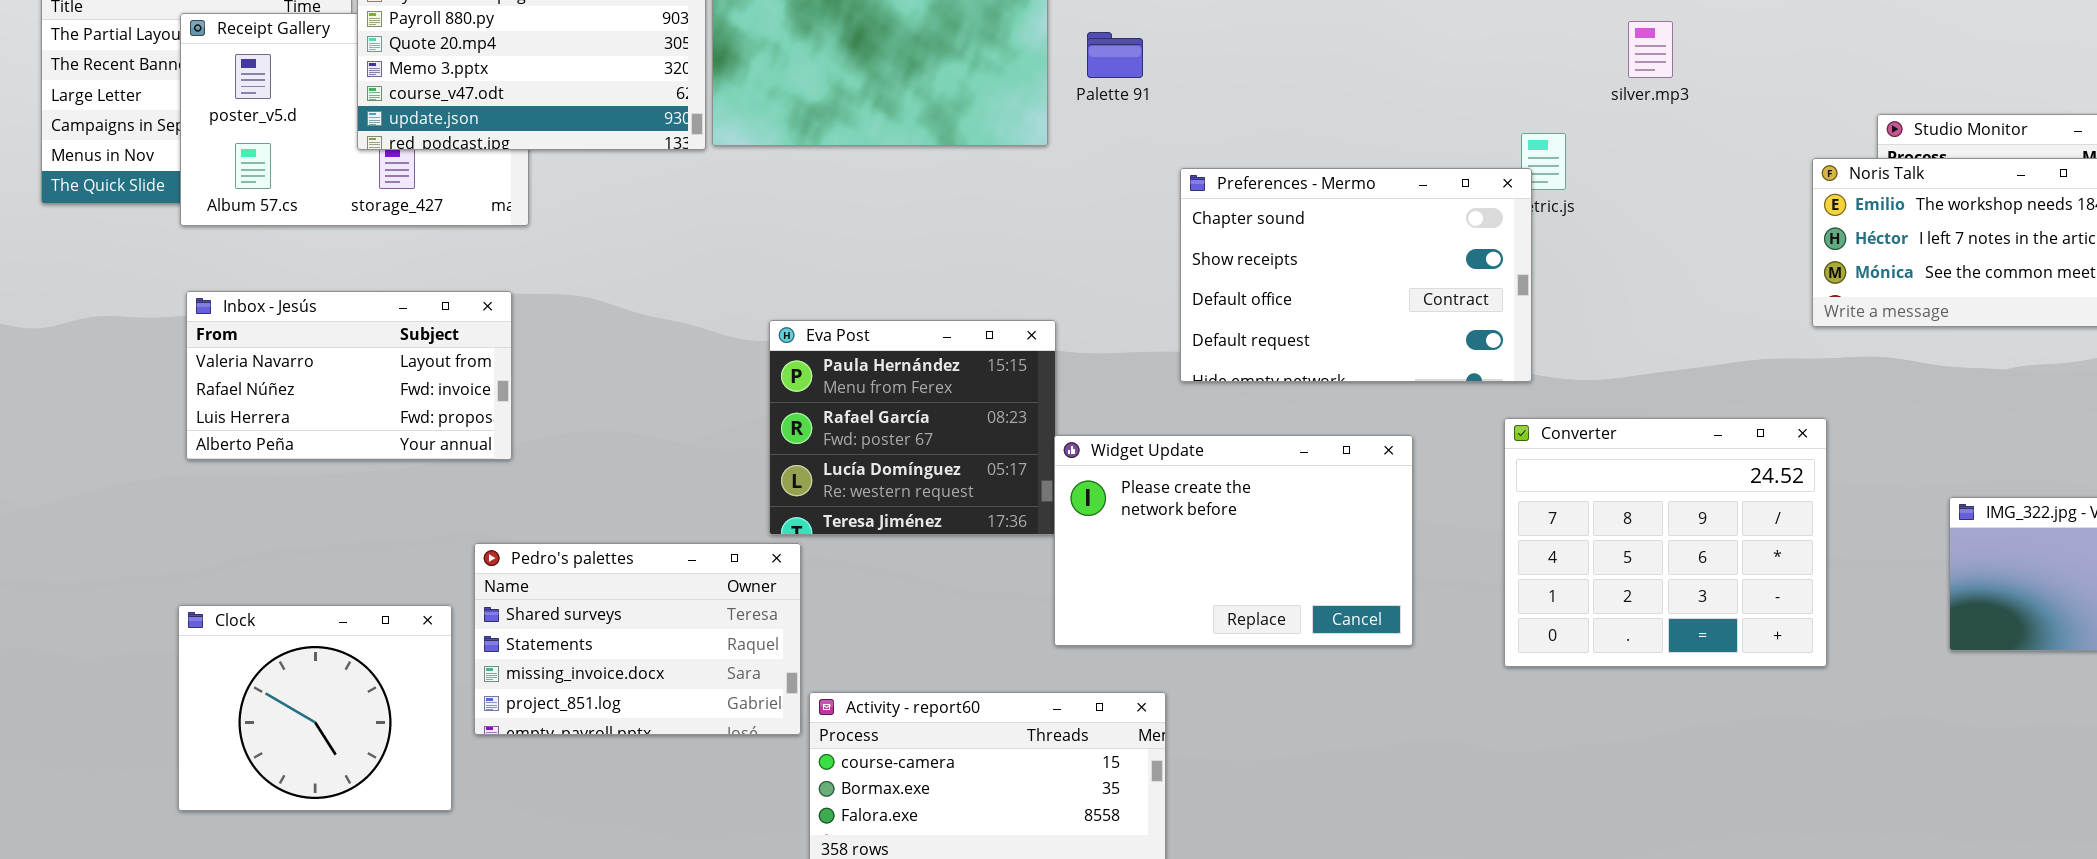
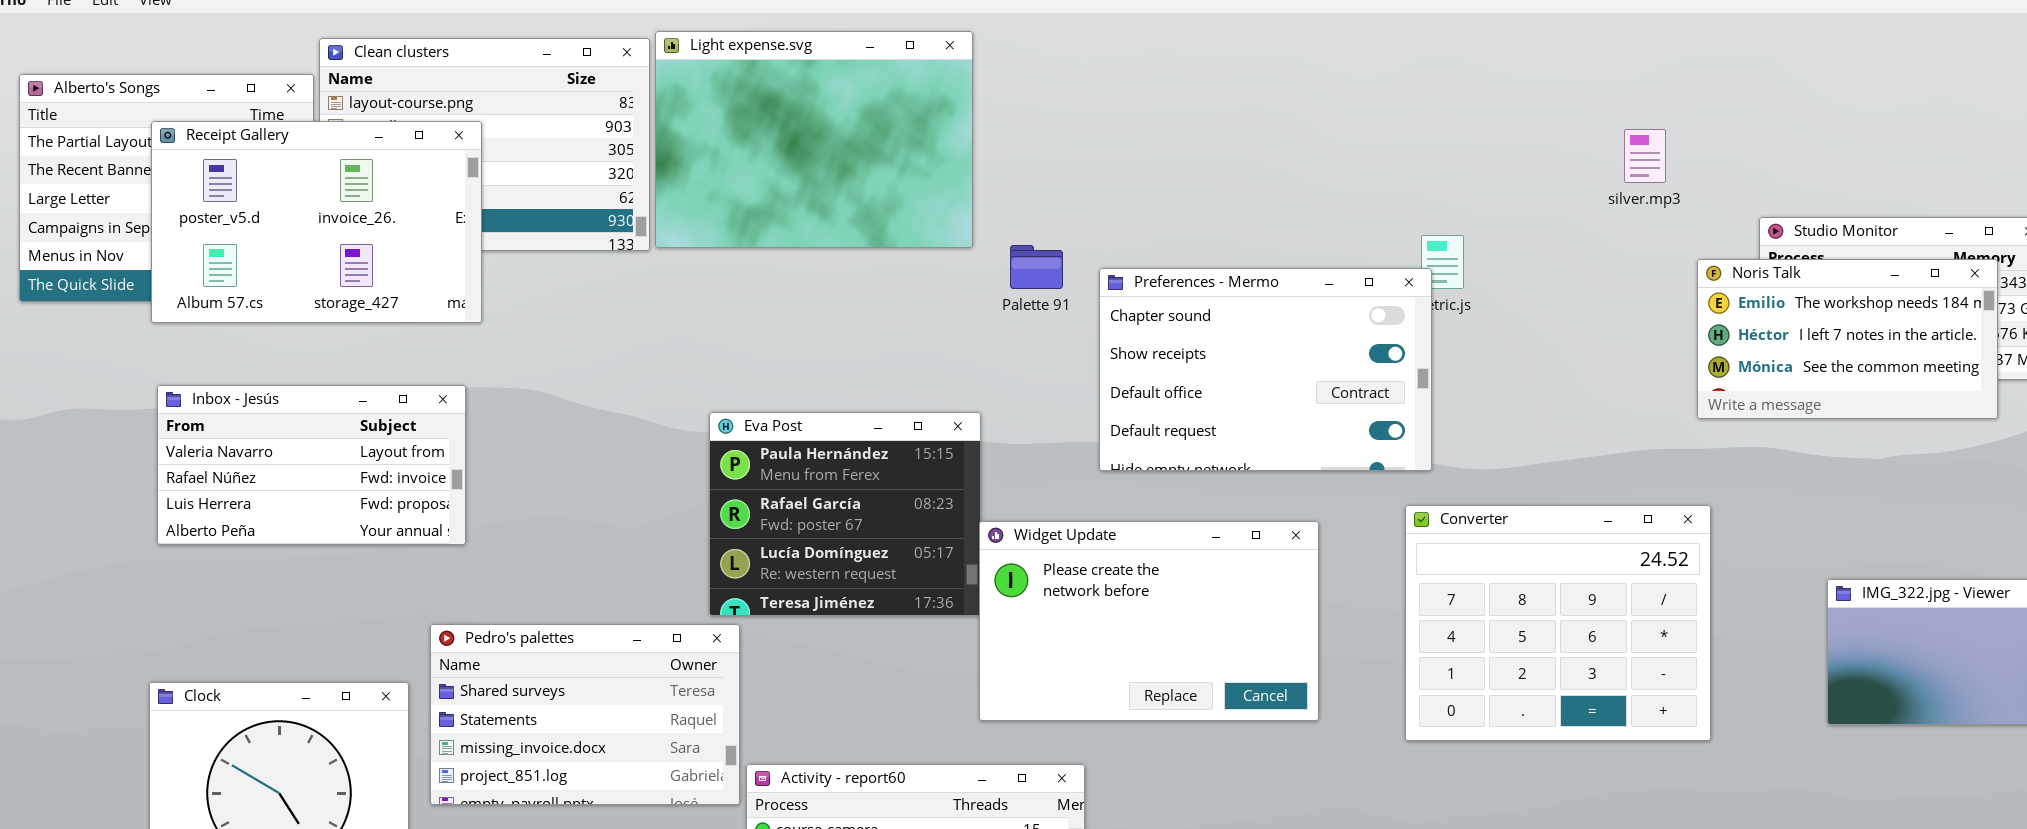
Receipt Gallery: [180,13,529,226] -> [151,121,482,323], raised
silver.mp3: [1628,21,1673,78] -> [1624,129,1666,183], moved
Palette 91: [1087,32,1143,78] -> [1010,245,1063,289], moved

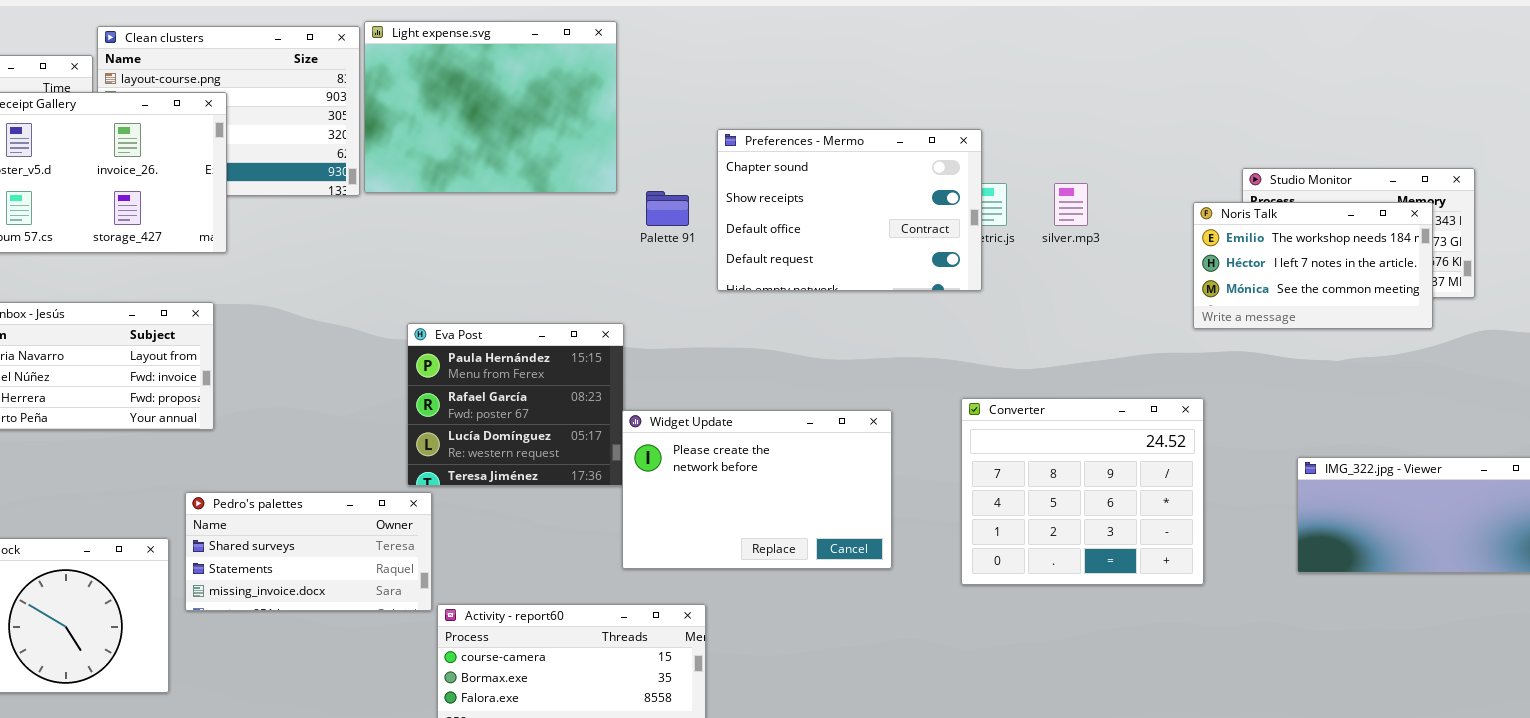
silver.mp3: [1624,129,1666,183] -> [1054,183,1088,226], moved
Preferences - Mermo: [1099,268,1432,471] -> [717,129,982,291], moved
Pedro's palettes: [430,624,740,805] -> [185,492,432,611], resized

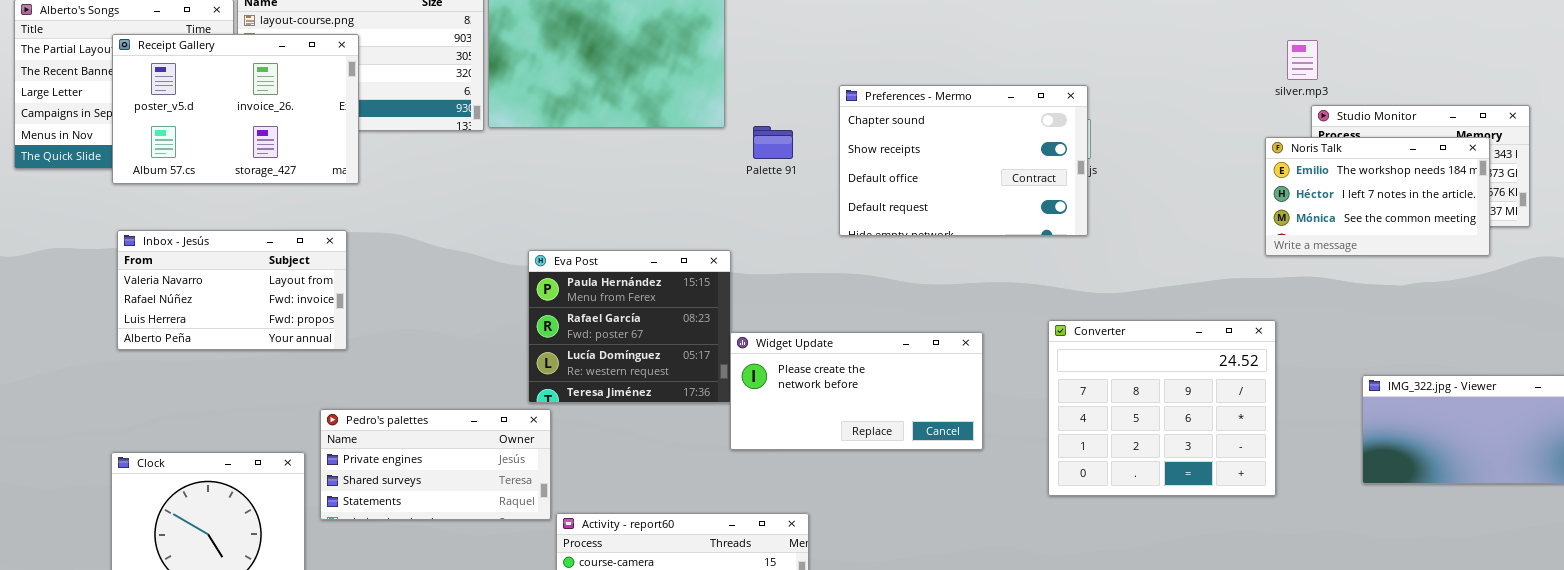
Preferences - Mermo: [717,129,982,291] -> [839,85,1088,236], moved
silver.mp3: [1054,183,1088,226] -> [1287,40,1318,80], moved
Widget Update: [622,410,892,569] -> [730,332,983,450], resized
Pedro's palettes: [185,492,432,611] -> [320,409,551,520], scrolled up 1 row

